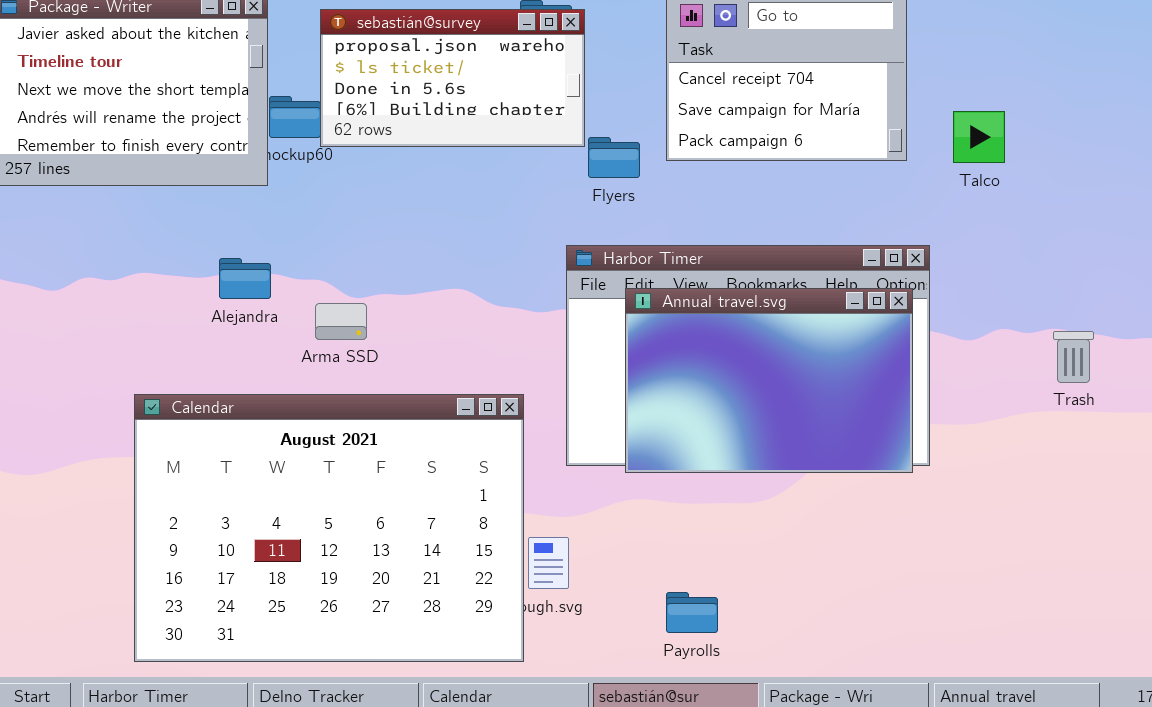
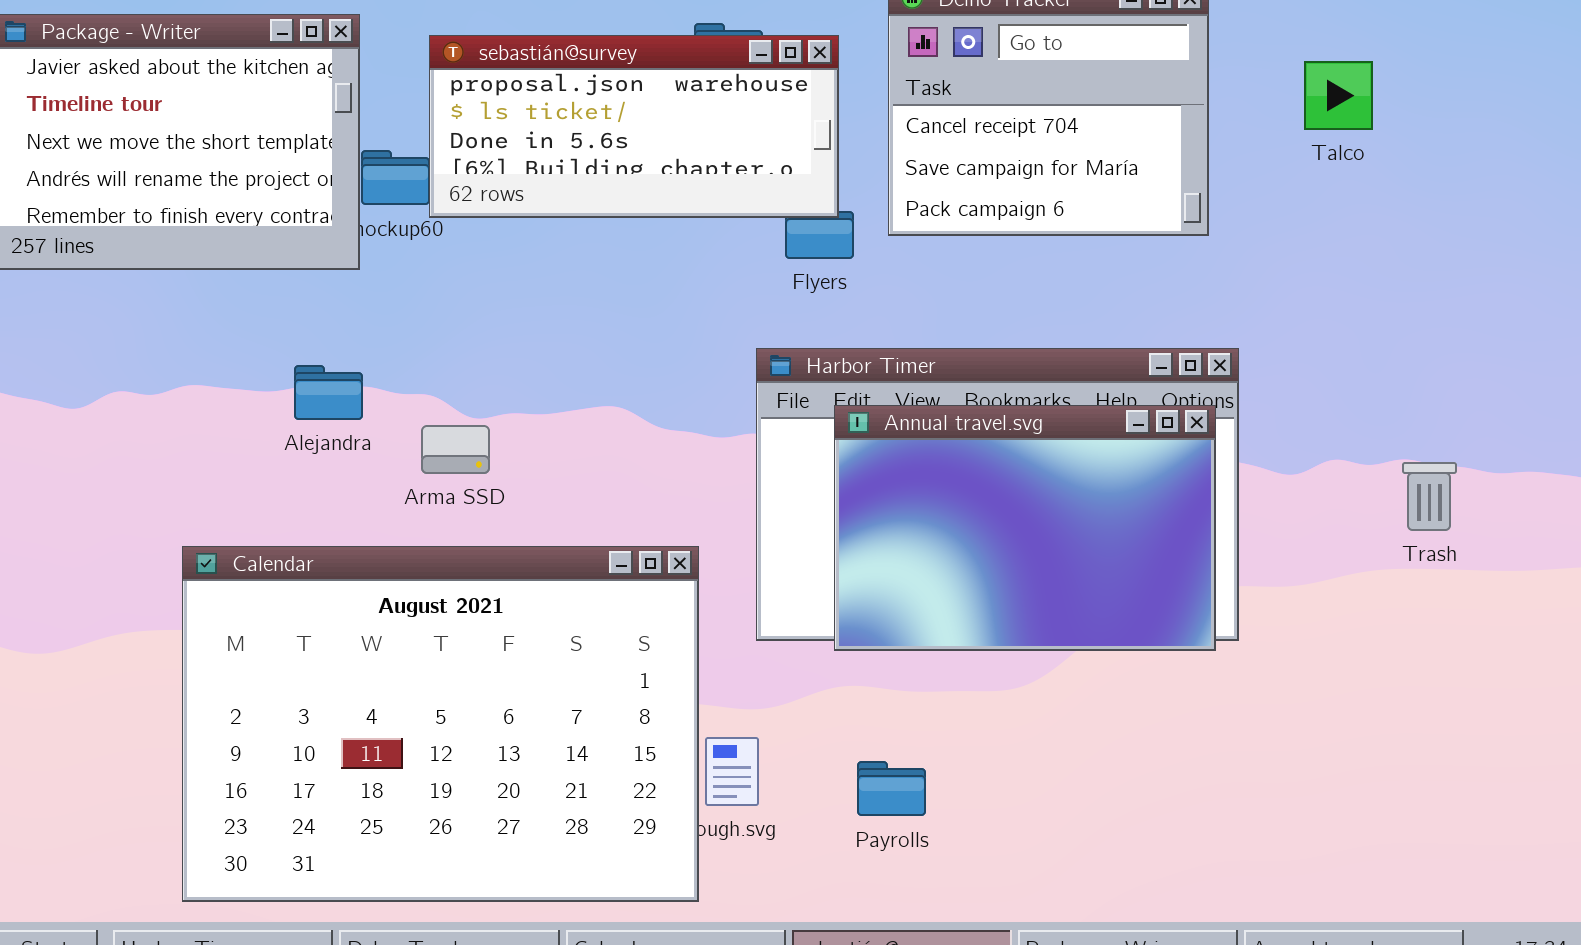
sebastián@survey: [320,9,585,147] -> [429,35,839,218], resized
Talco: [953,111,1005,163] -> [1304,61,1373,130], moved
Payrolls: [666,592,718,633] -> [857,761,926,816], moved

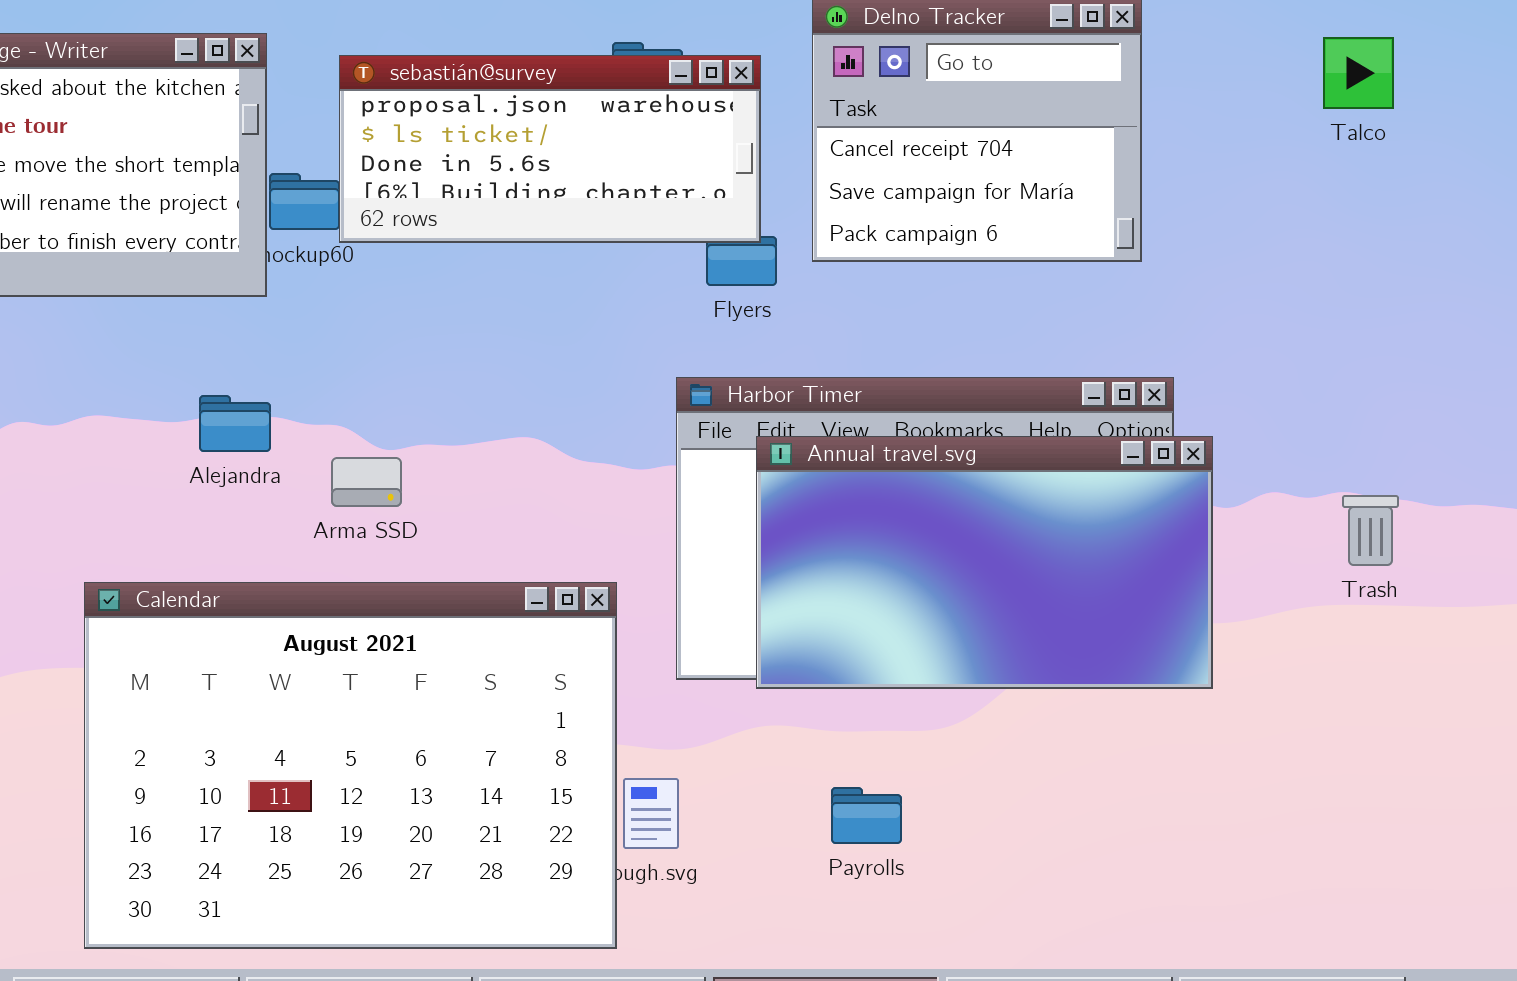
Talco: [1304,61,1373,130] -> [1323,37,1394,109], moved
Annual travel.svg: [834,405,1216,651] -> [756,436,1213,689], resized
Payrolls: [857,761,926,816] -> [831,787,902,844], moved

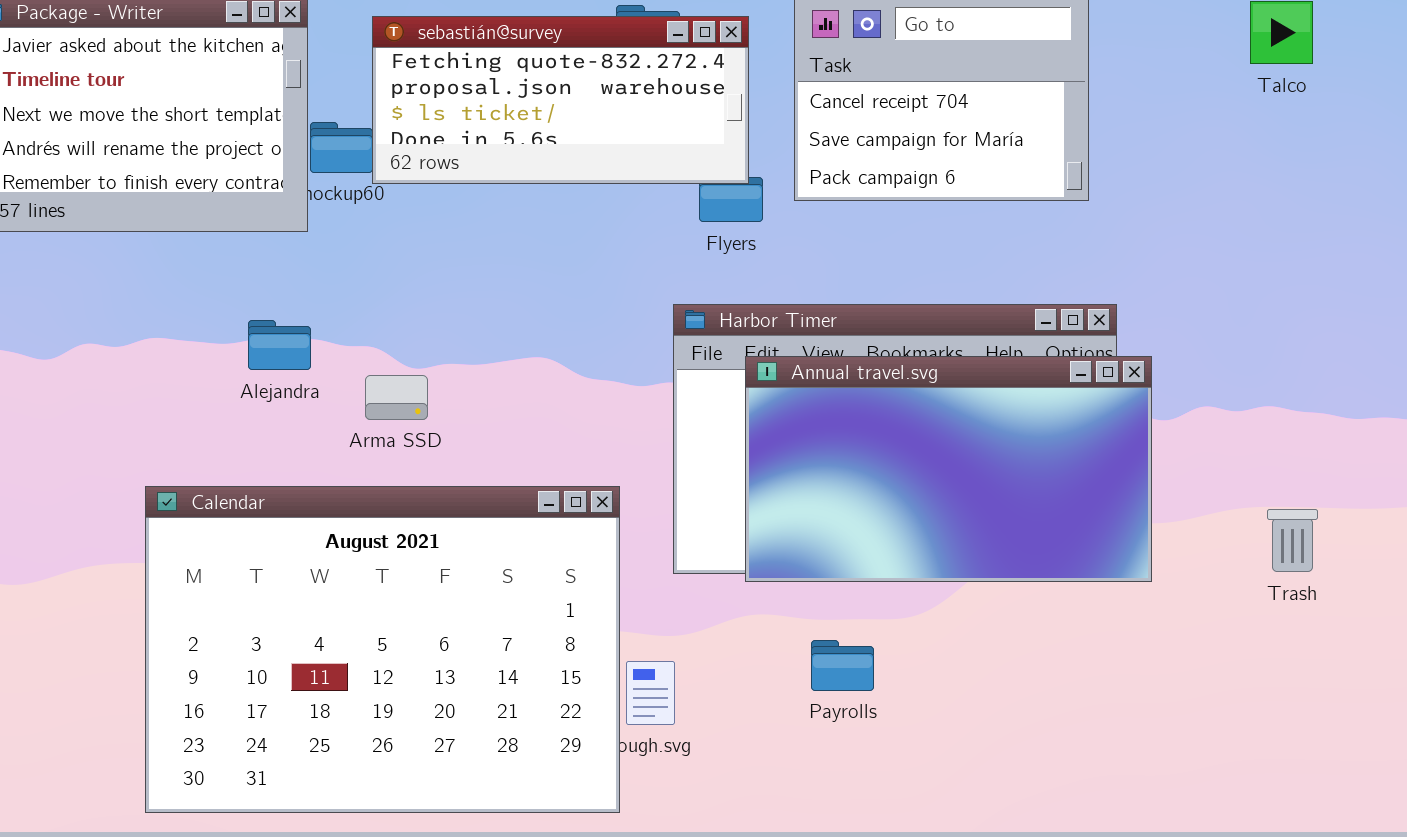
sebastián@survey: [339,55,761,243] -> [372,16,749,184], scrolled up 1 row
Trash: [1342,495,1399,566] -> [1267,509,1318,572], moved
Payrolls: [831,787,902,844] -> [811,640,874,691], moved

